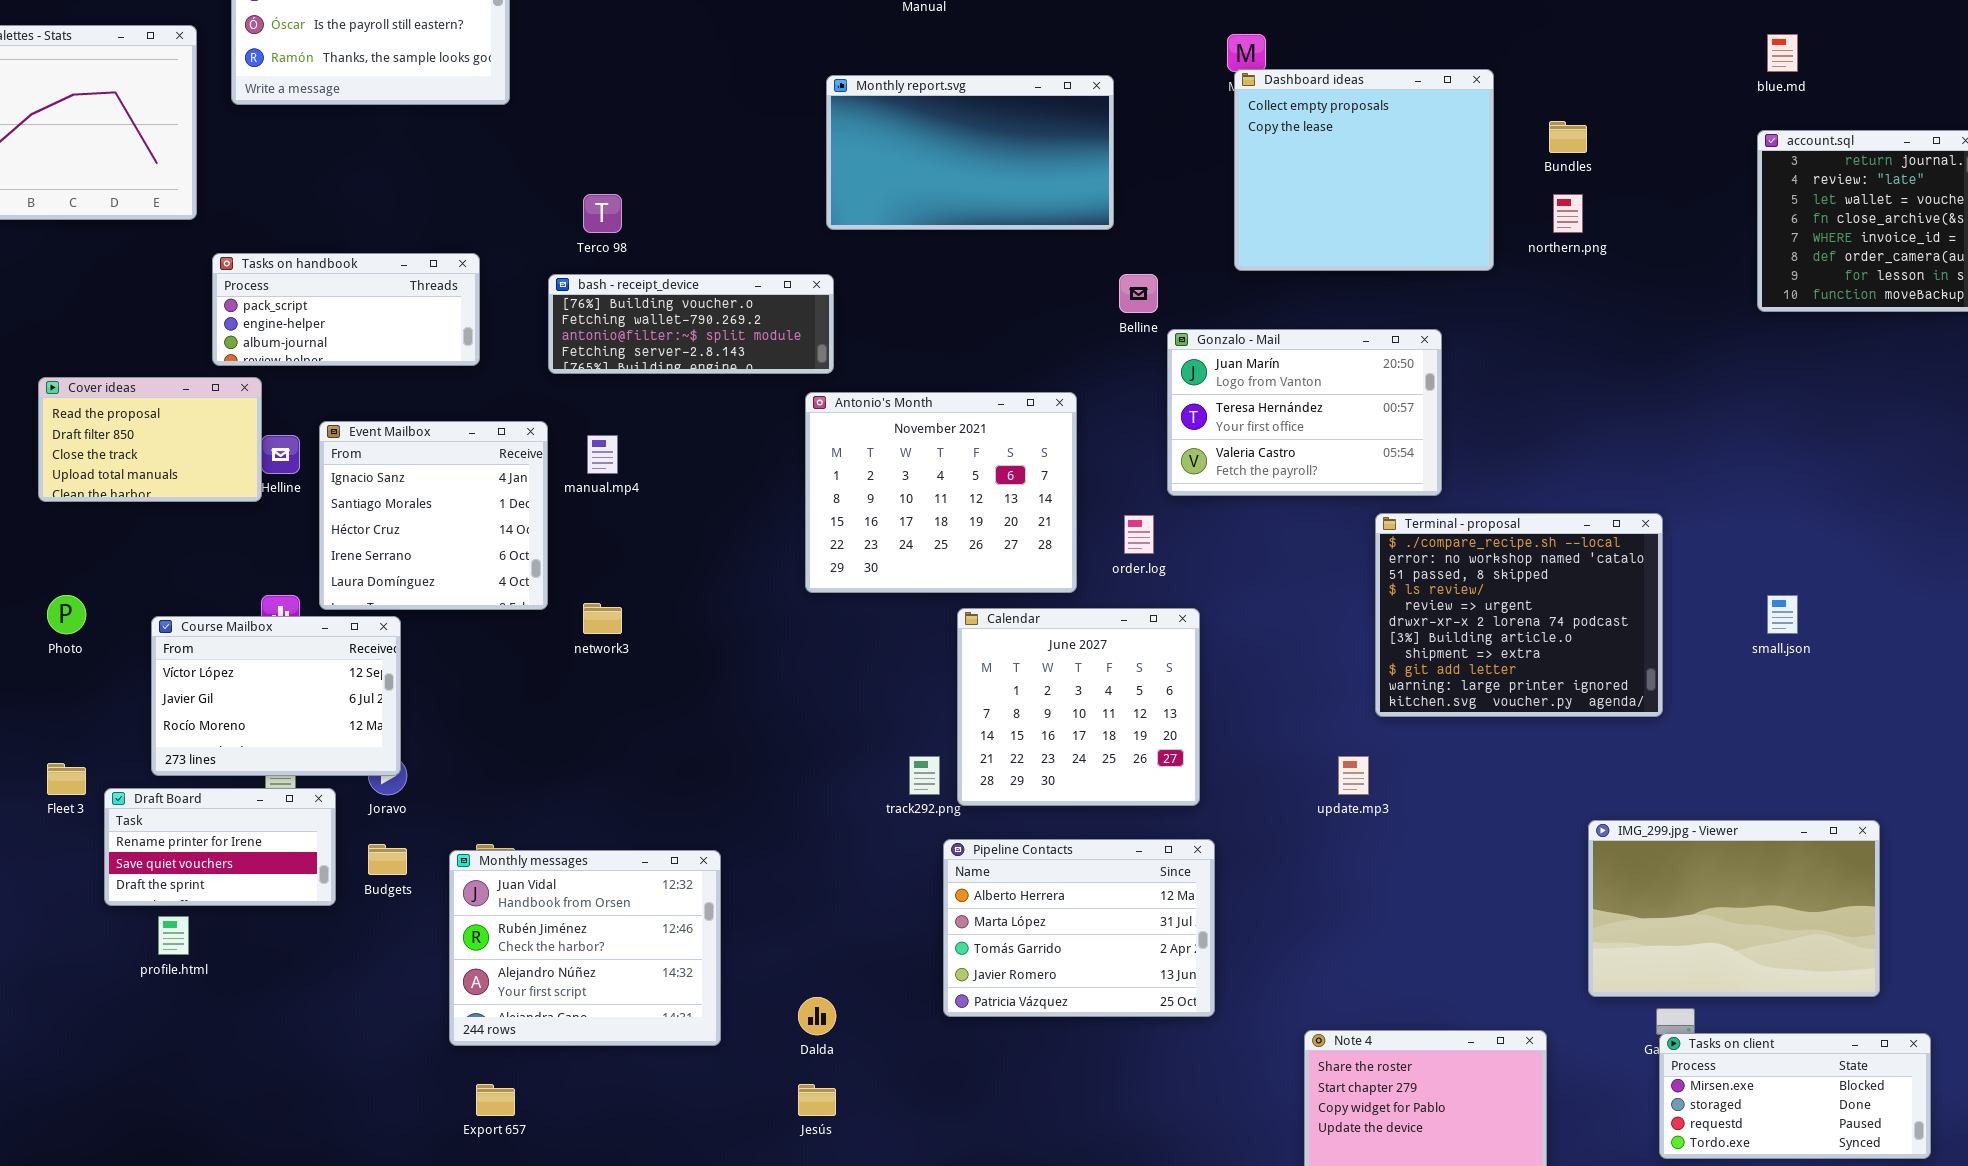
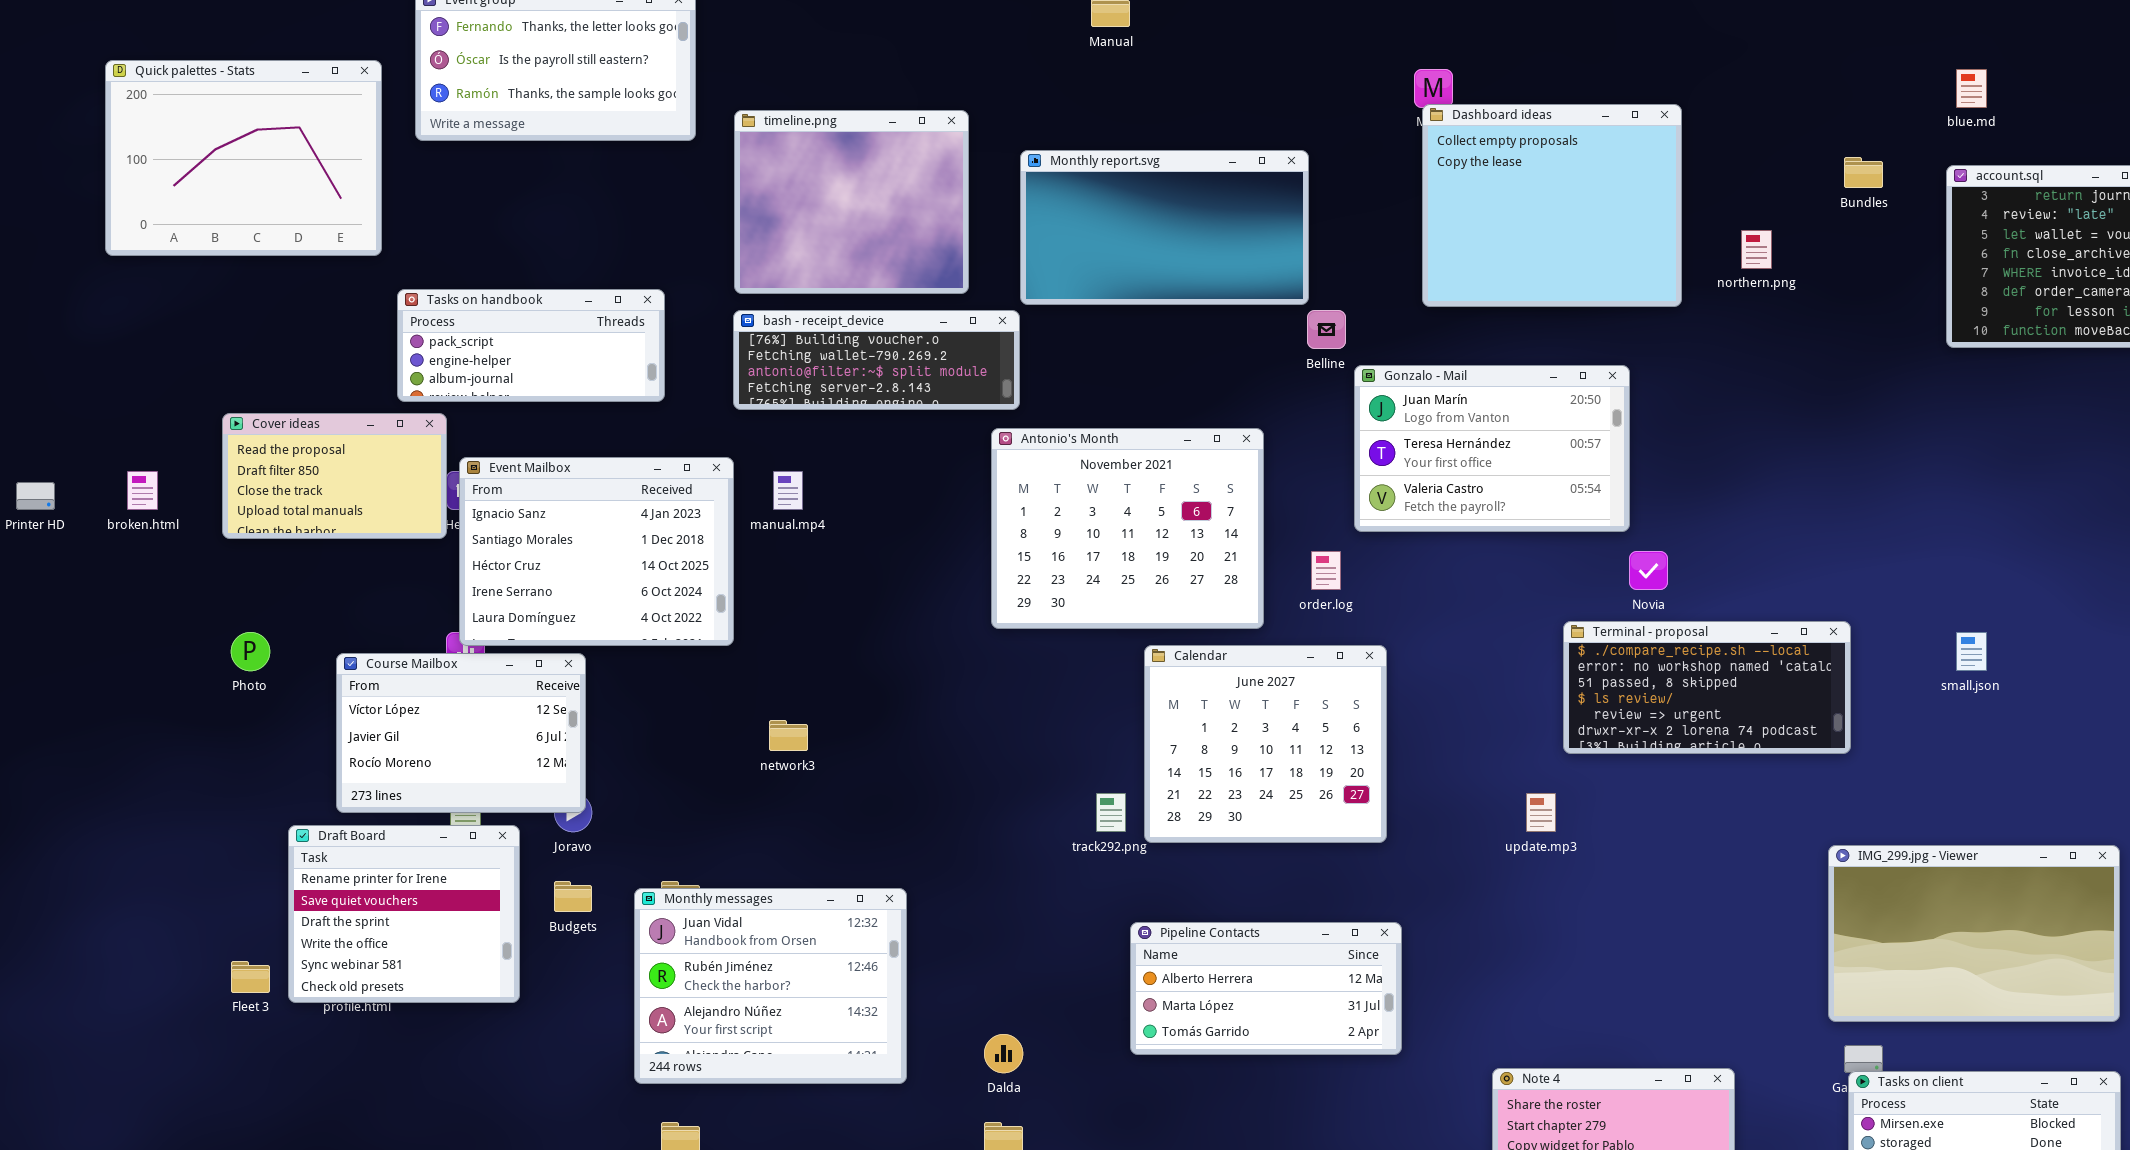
timeline.png: none -> [734,110,969,294], opened
Monthly report.svg: [826,75,1114,230] -> [1020,150,1309,305], moved
Bundles: [1549,121,1587,153] -> [1844,157,1883,188], moved
Event Mailbox: [319,421,548,610] -> [459,457,734,646], resized
Terminal - proposal: [1375,513,1663,717] -> [1563,621,1851,754], resized
network3: [583,603,622,634] -> [769,720,808,751], moved
Fleet 3: [47,763,86,795] -> [231,961,270,993], moved
Draft Board: [104,788,336,906] -> [288,825,520,1003], resized
IMG_299.jpg - Viewer: [1588,820,1880,997] -> [1828,845,2120,1022], moved
Pipeline Contacts: [943,839,1215,1017] -> [1130,922,1402,1055], resized

